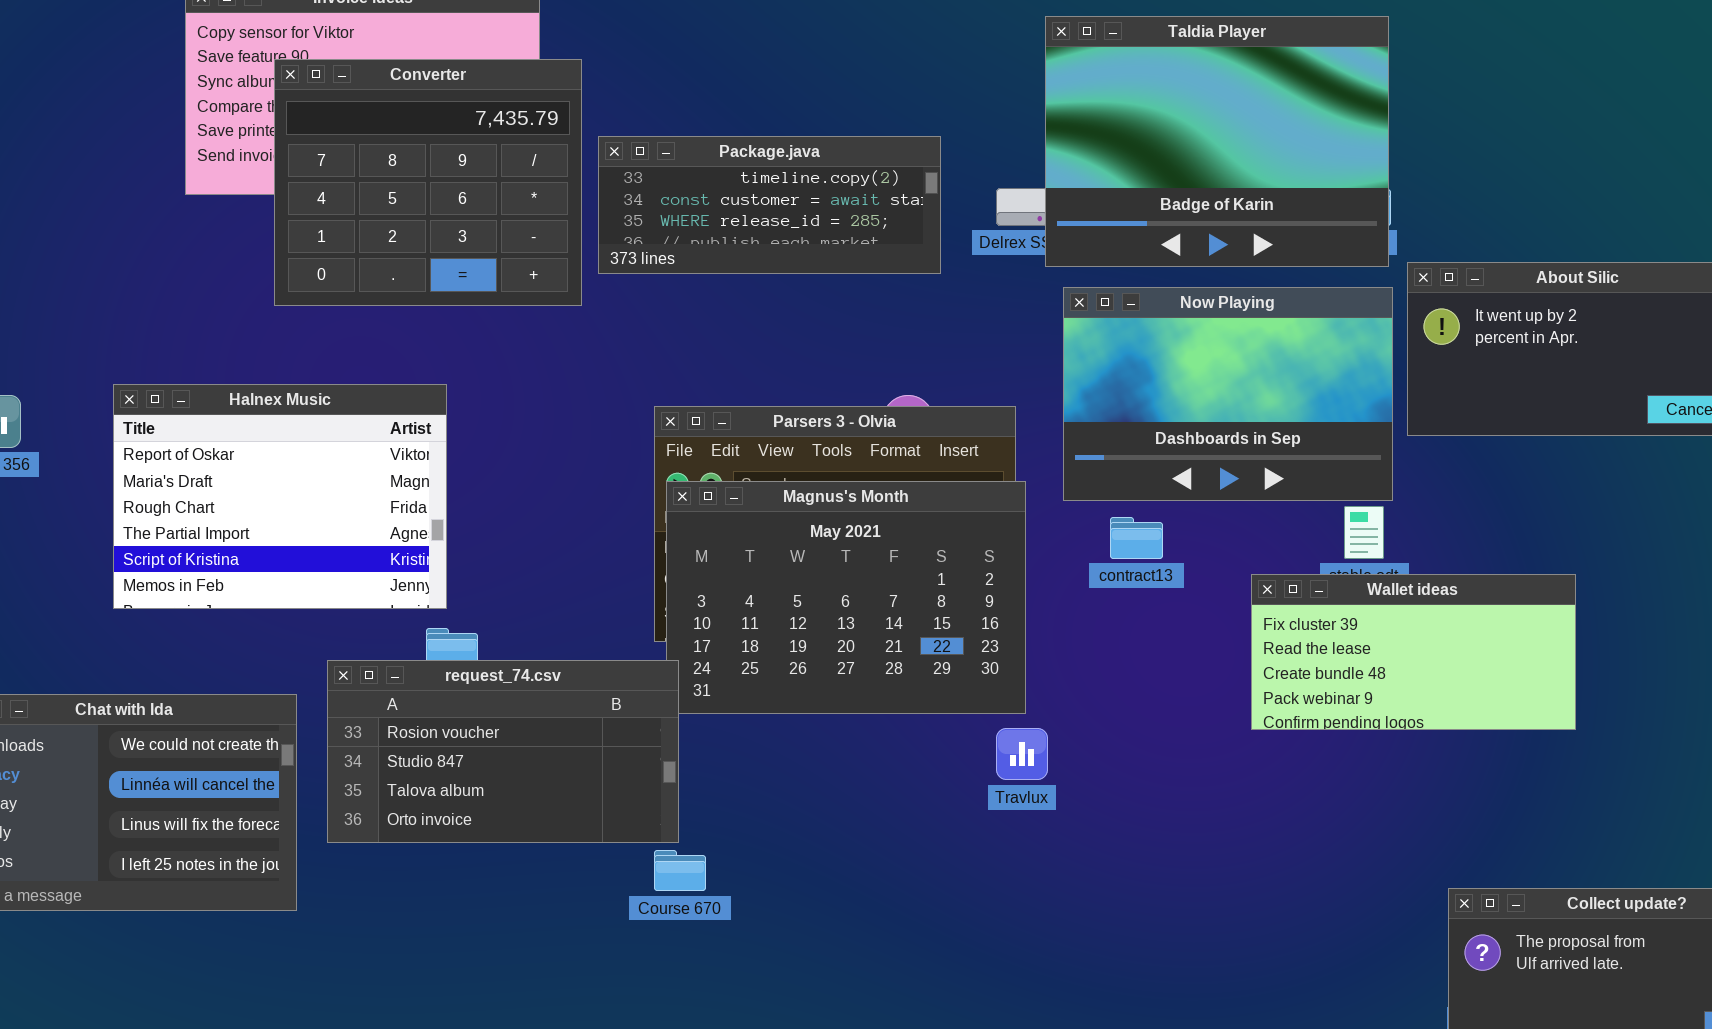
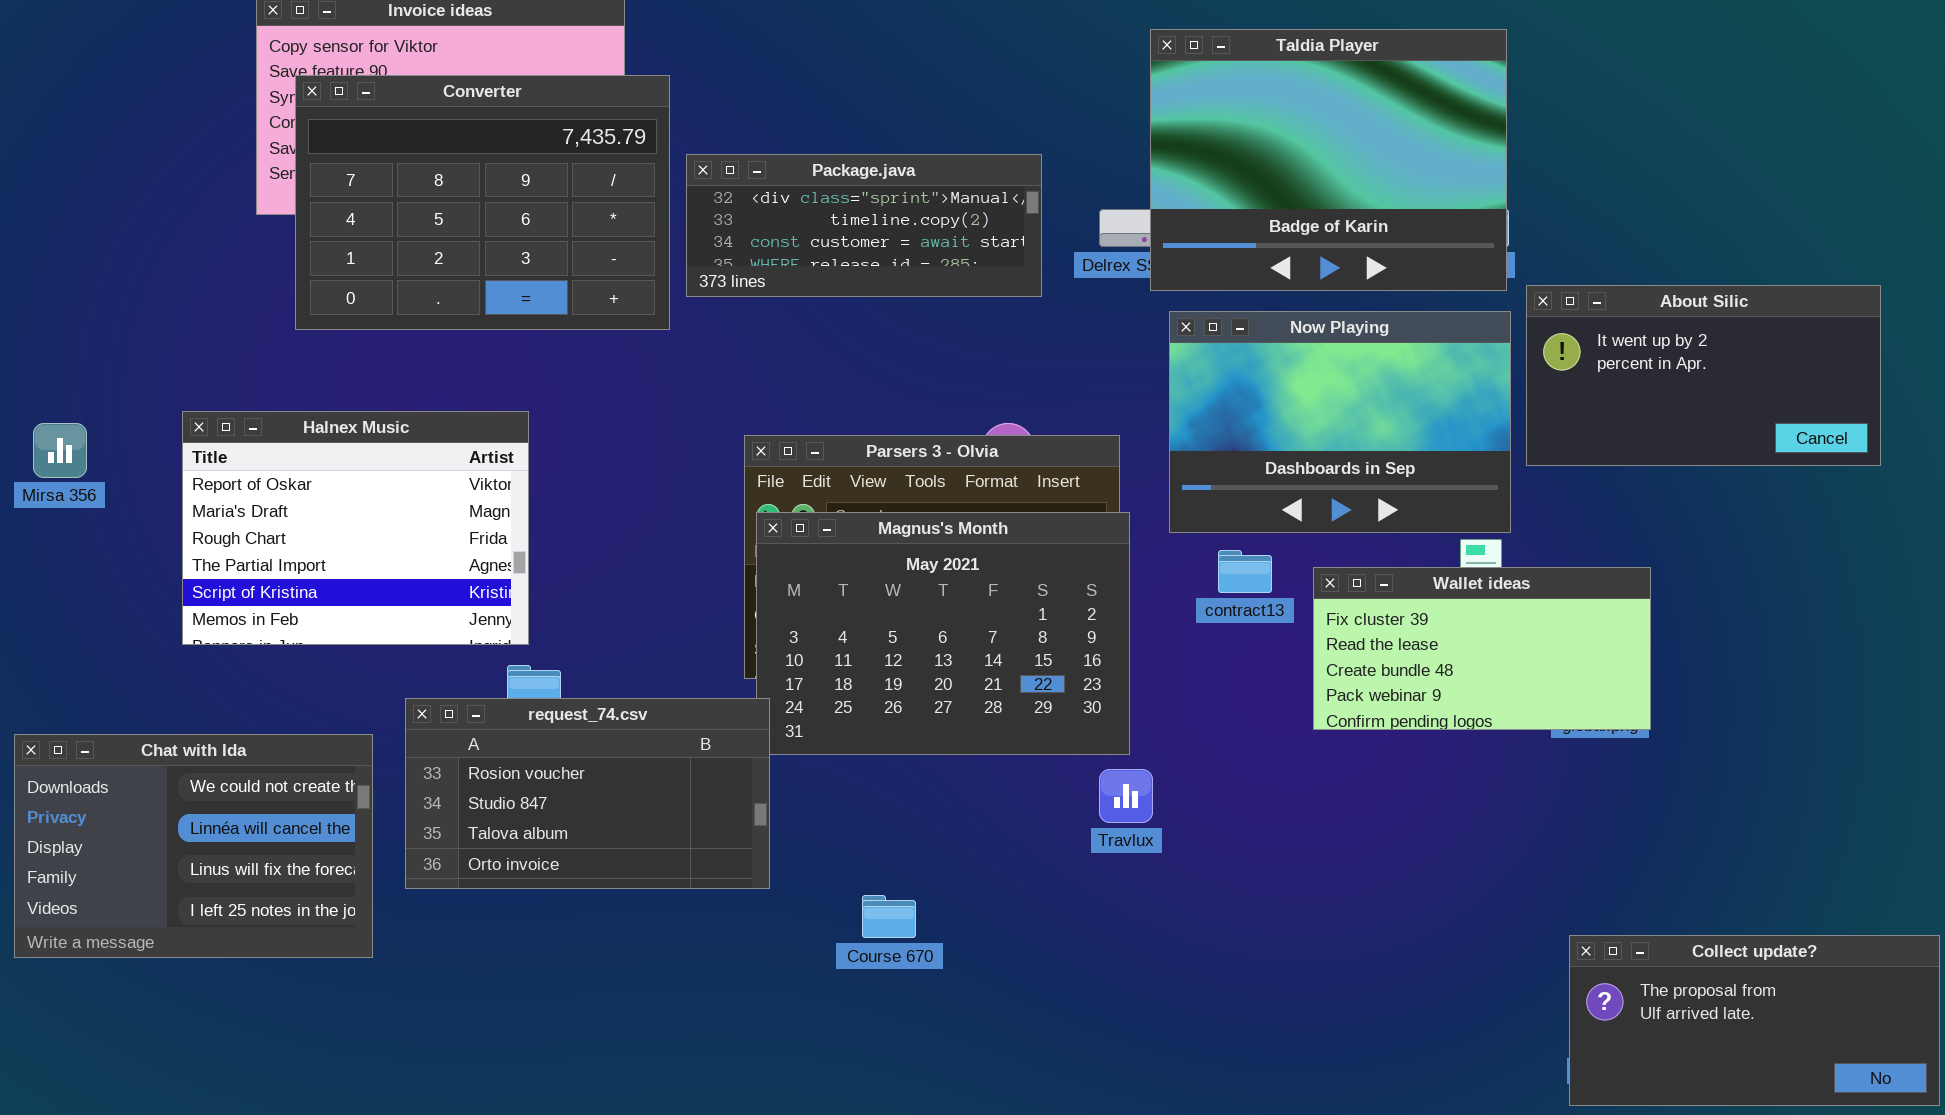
Converter: [274,59,582,306] -> [295,75,670,330], resized
Package.java: [598,136,941,274] -> [686,154,1042,297], scrolled up 1 row
Wallet ideas: [1251,574,1576,730] -> [1313,567,1651,730], moved
Course 670: [654,850,706,891] -> [862,895,916,938], moved

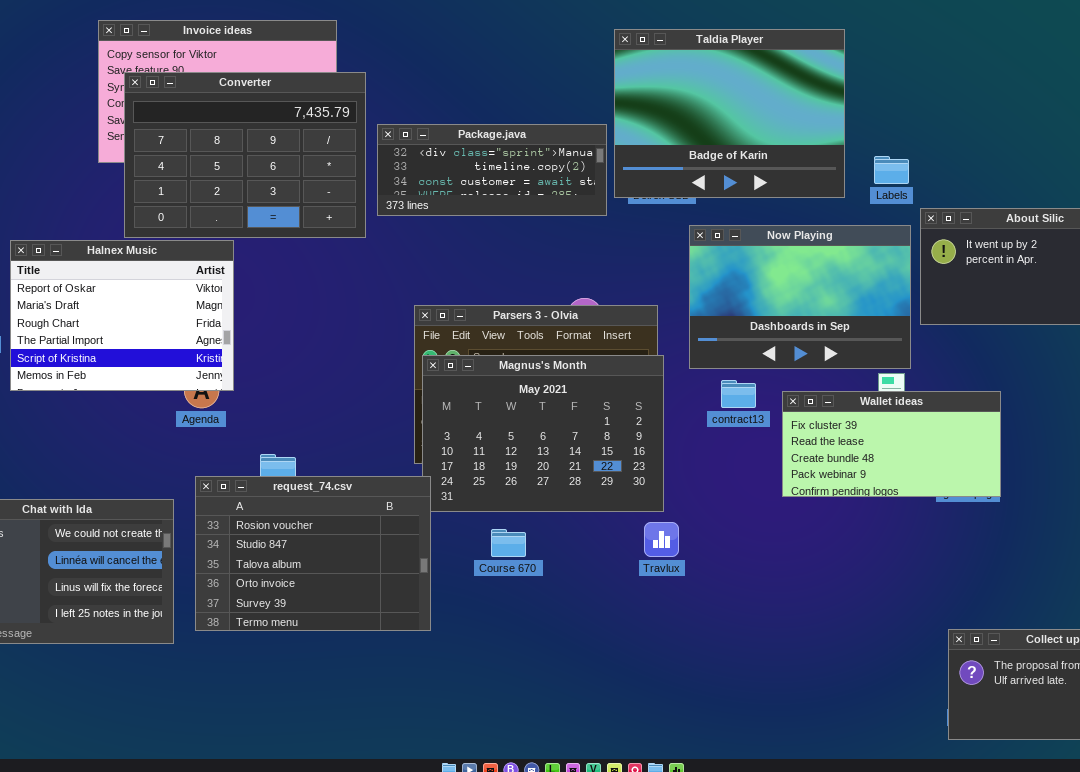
Taldia Player: [1150,29,1507,291] -> [614,29,845,198], moved
Halnex Music: [182,411,529,645] -> [10,240,234,391], moved
request_74.csv: [405,698,770,889] -> [195,476,431,631], resized
Course 670: [862,895,916,938] -> [491,529,526,557], moved

